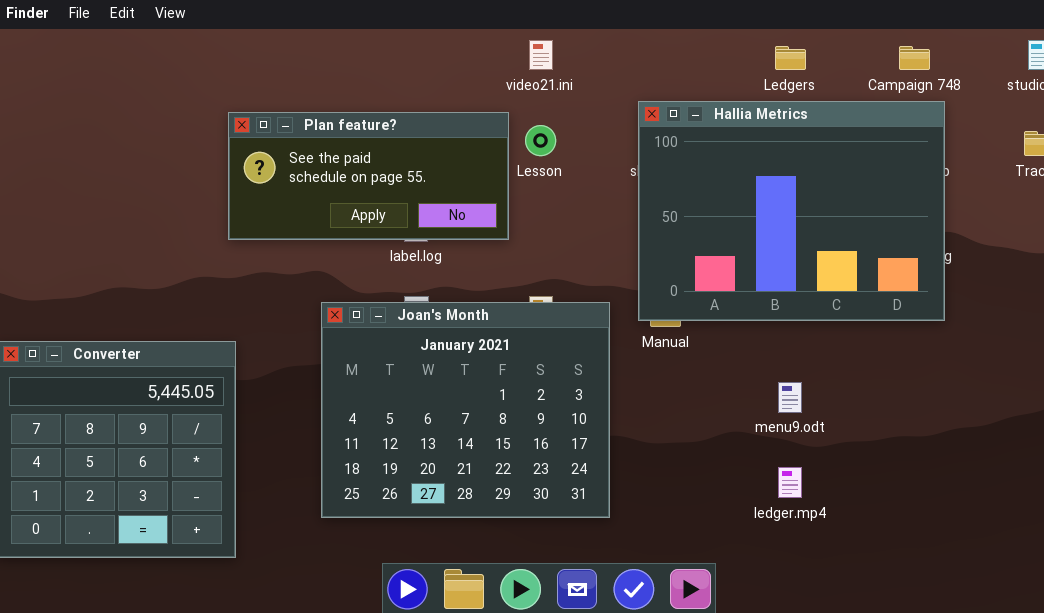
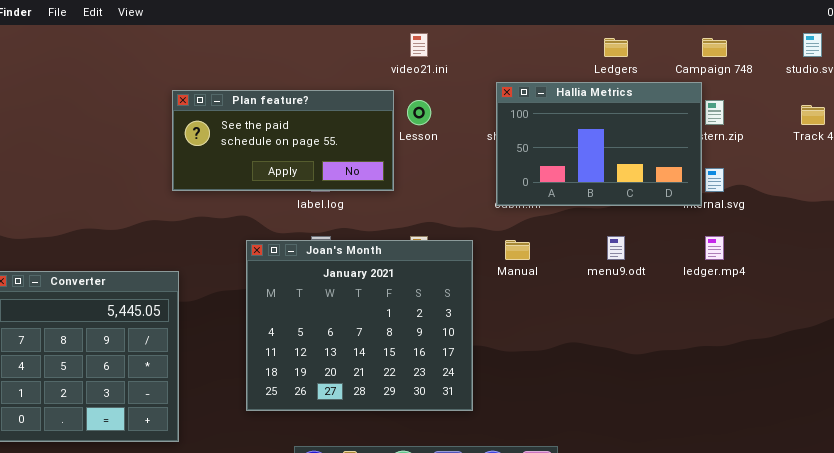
Hallia Metrics: [638,101,945,321] -> [496,82,702,206], resized
menu9.odt: [778,382,802,413] -> [607,236,625,260], moved
ledger.mp4: [778,467,802,498] -> [705,236,724,260], moved

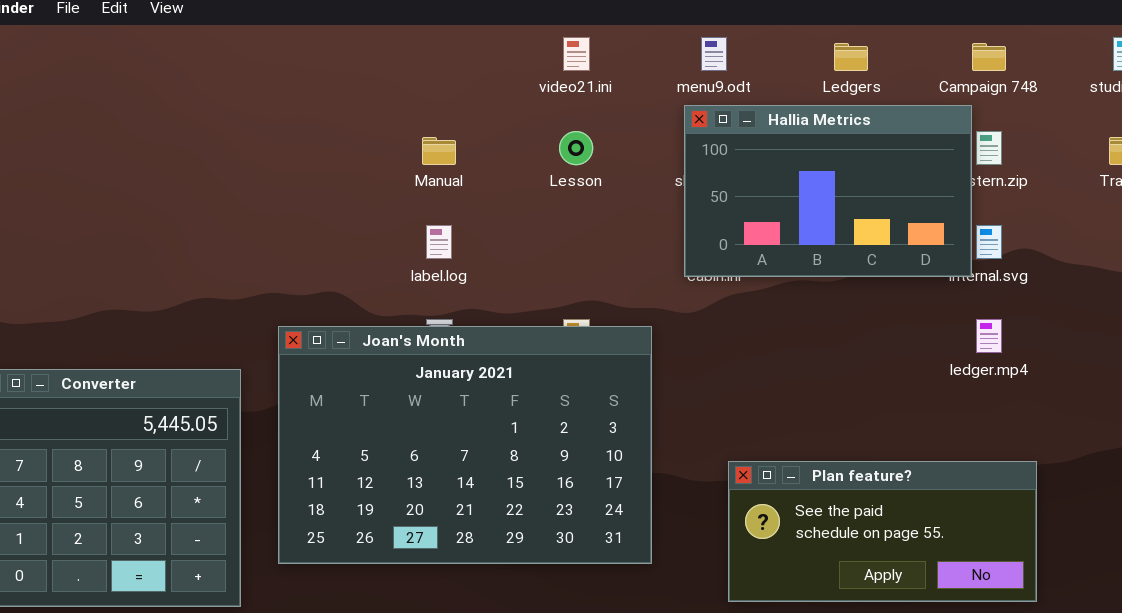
Plan feature?: [172,90,394,191] -> [728,461,1037,602], moved
menu9.odt: [607,236,625,260] -> [701,37,727,71], moved
Joan's Month: [246,240,473,411] -> [278,326,652,564], resized
Manual: [505,240,530,260] -> [422,137,456,165], moved

